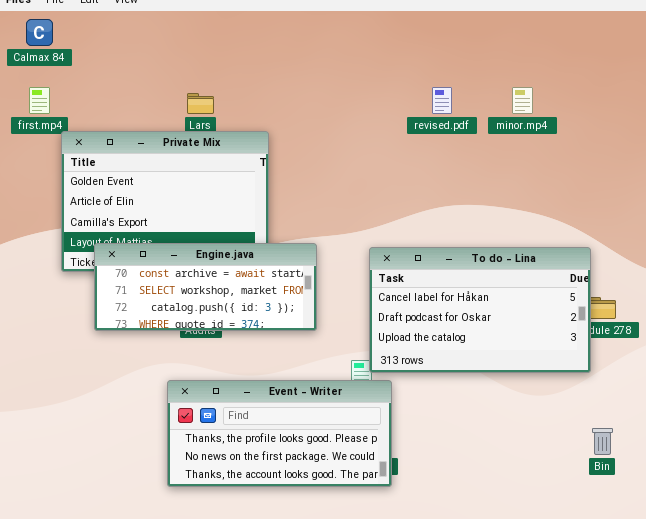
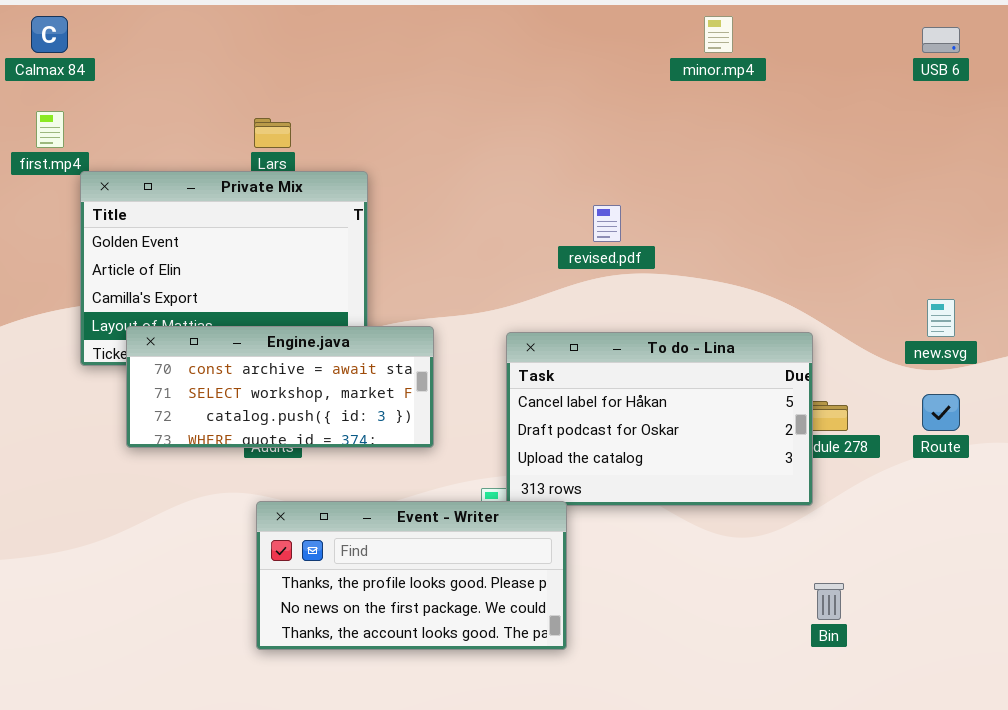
revised.pdf: [432,87,452,114] -> [593,205,621,242], moved
minor.mp4: [512,87,533,114] -> [704,16,733,53], moved
Event - Writer: [167,380,392,487] -> [256,501,567,650], moved

